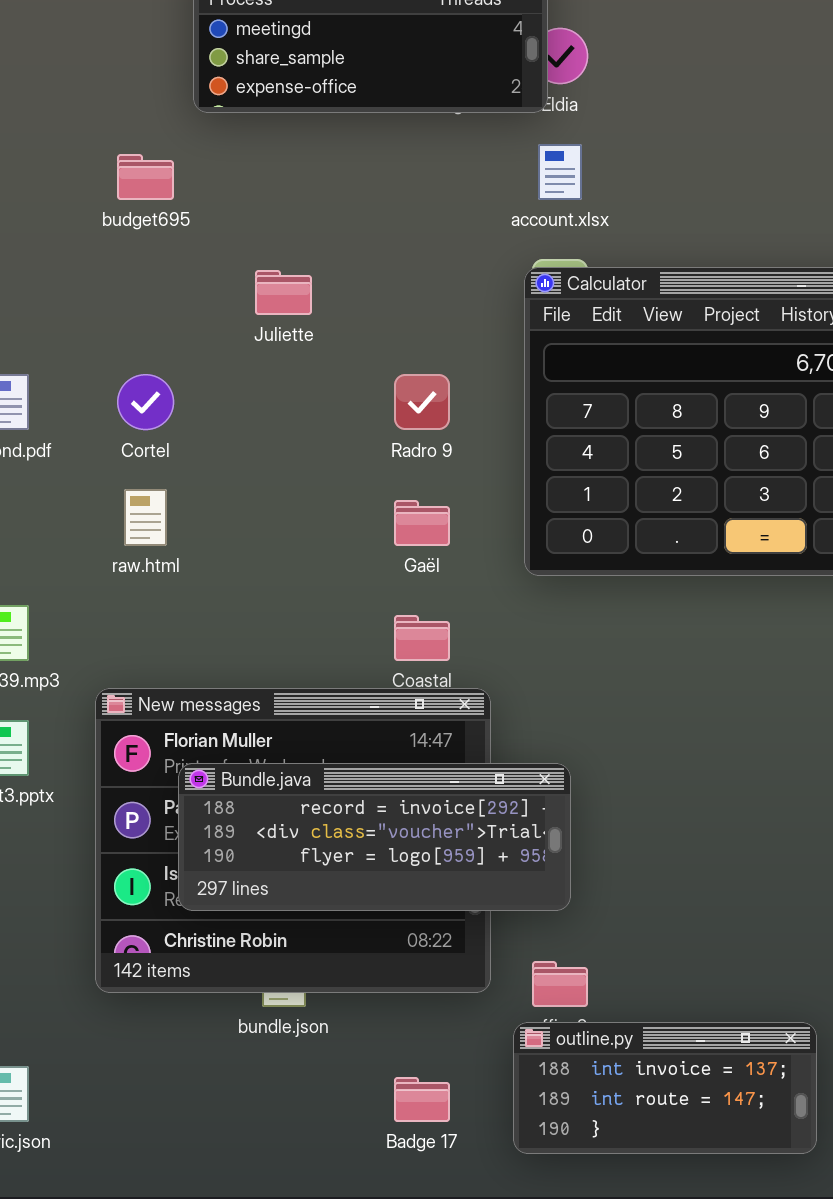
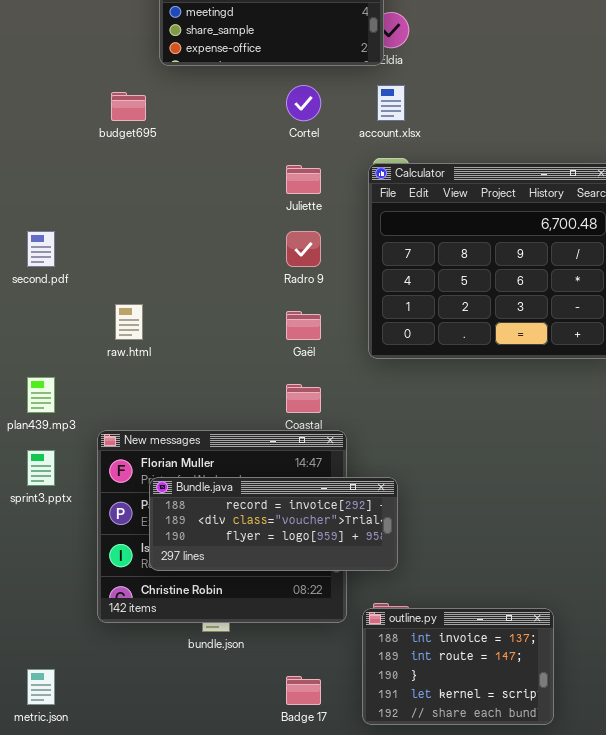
Juliette: [255,270,312,315] -> [286,165,321,194], moved
Cortel: [117,374,174,430] -> [286,85,321,121], moved
outline.py: [513,1022,817,1154] -> [362,608,554,725], resized

